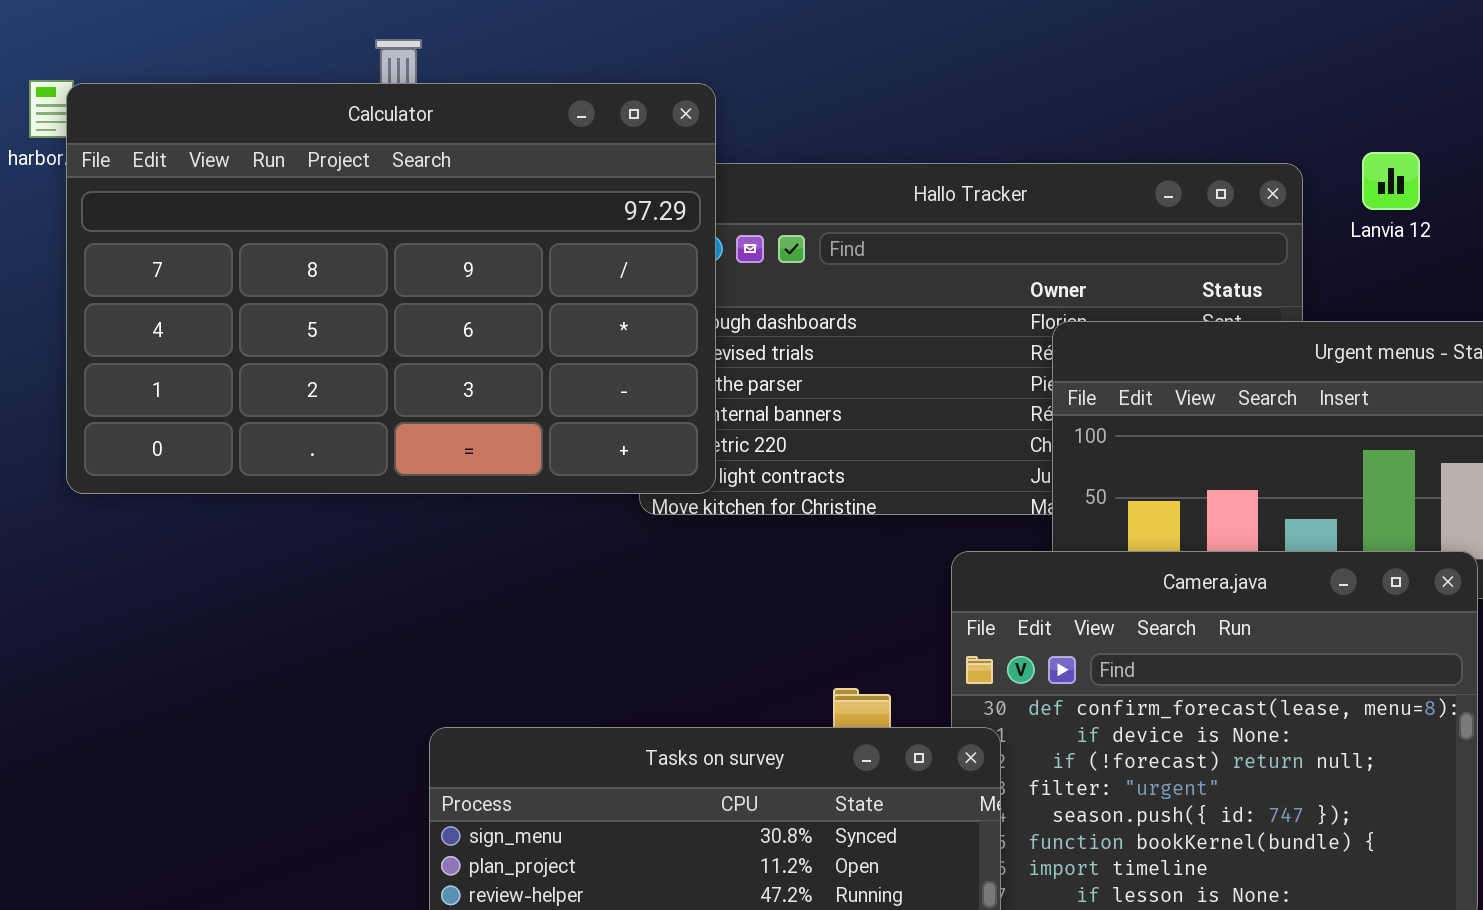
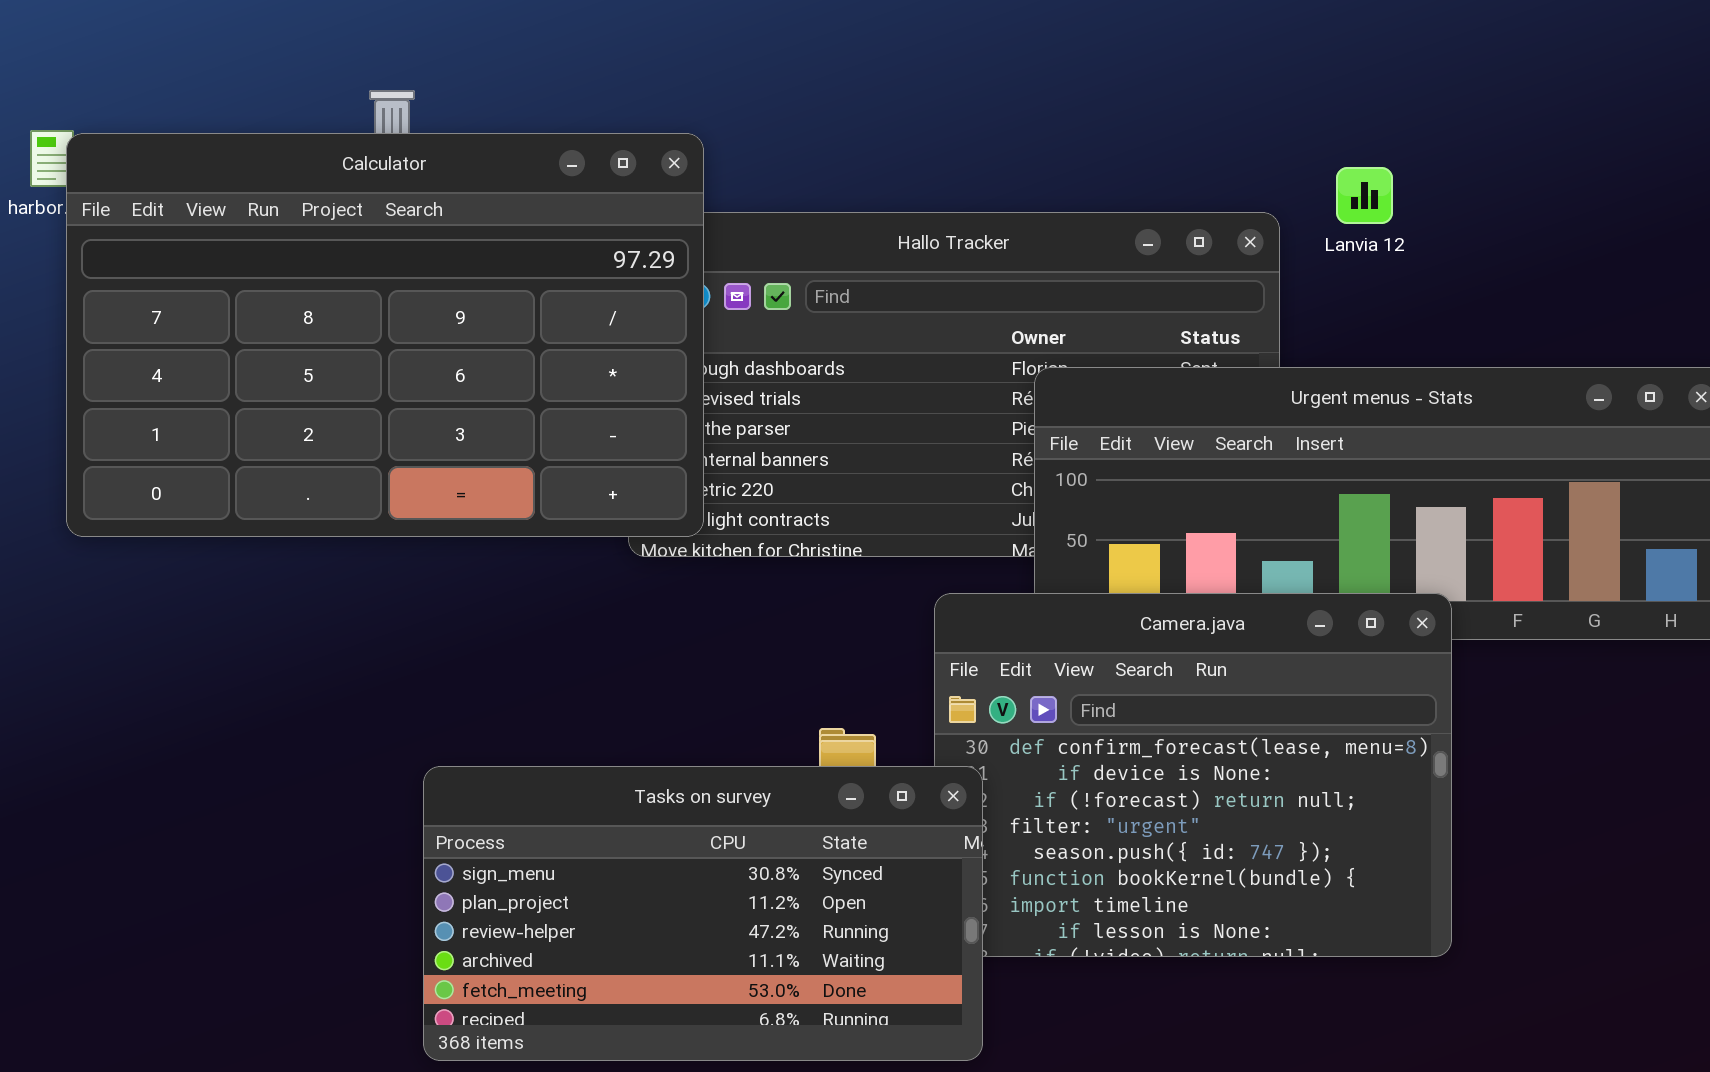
Lanvia 12: [1362,152,1420,210] -> [1336,167,1393,224], moved

